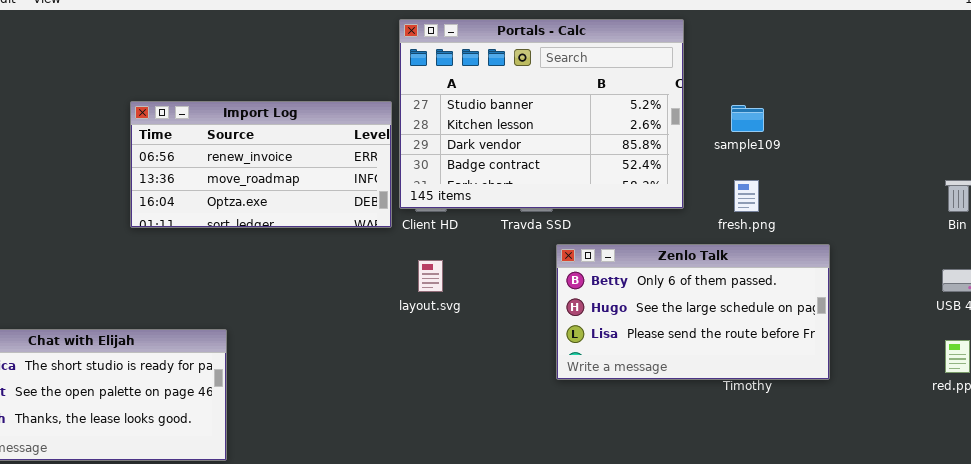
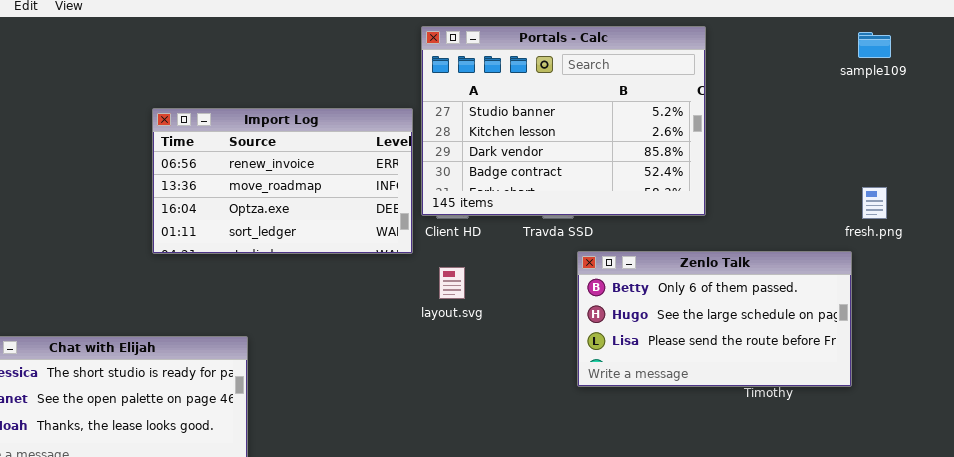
Import Log: [130,101,392,228] -> [152,108,413,254], resized
sample109: [731,105,764,132] -> [858,32,891,58], moved
fresh.png: [734,180,759,212] -> [862,187,887,219], moved

